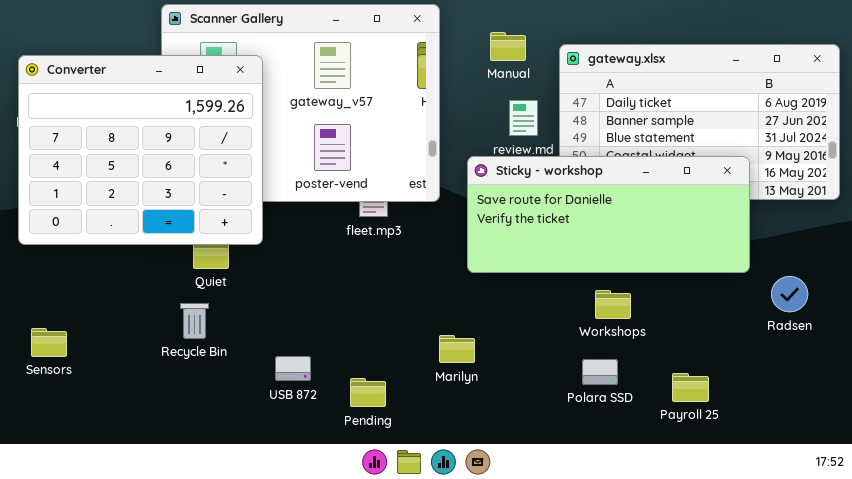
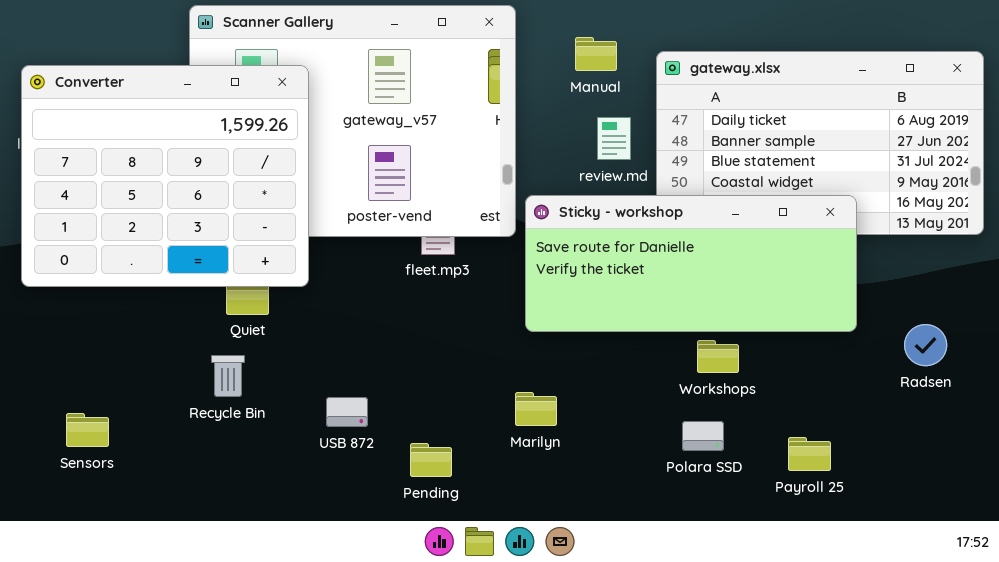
Sticky - workshop: [467,156,750,273] -> [525,195,857,332], moved
Sensors: [31,328,67,357] -> [66,413,109,447], moved
USB 872: [275,356,311,381] -> [326,397,368,427], moved

